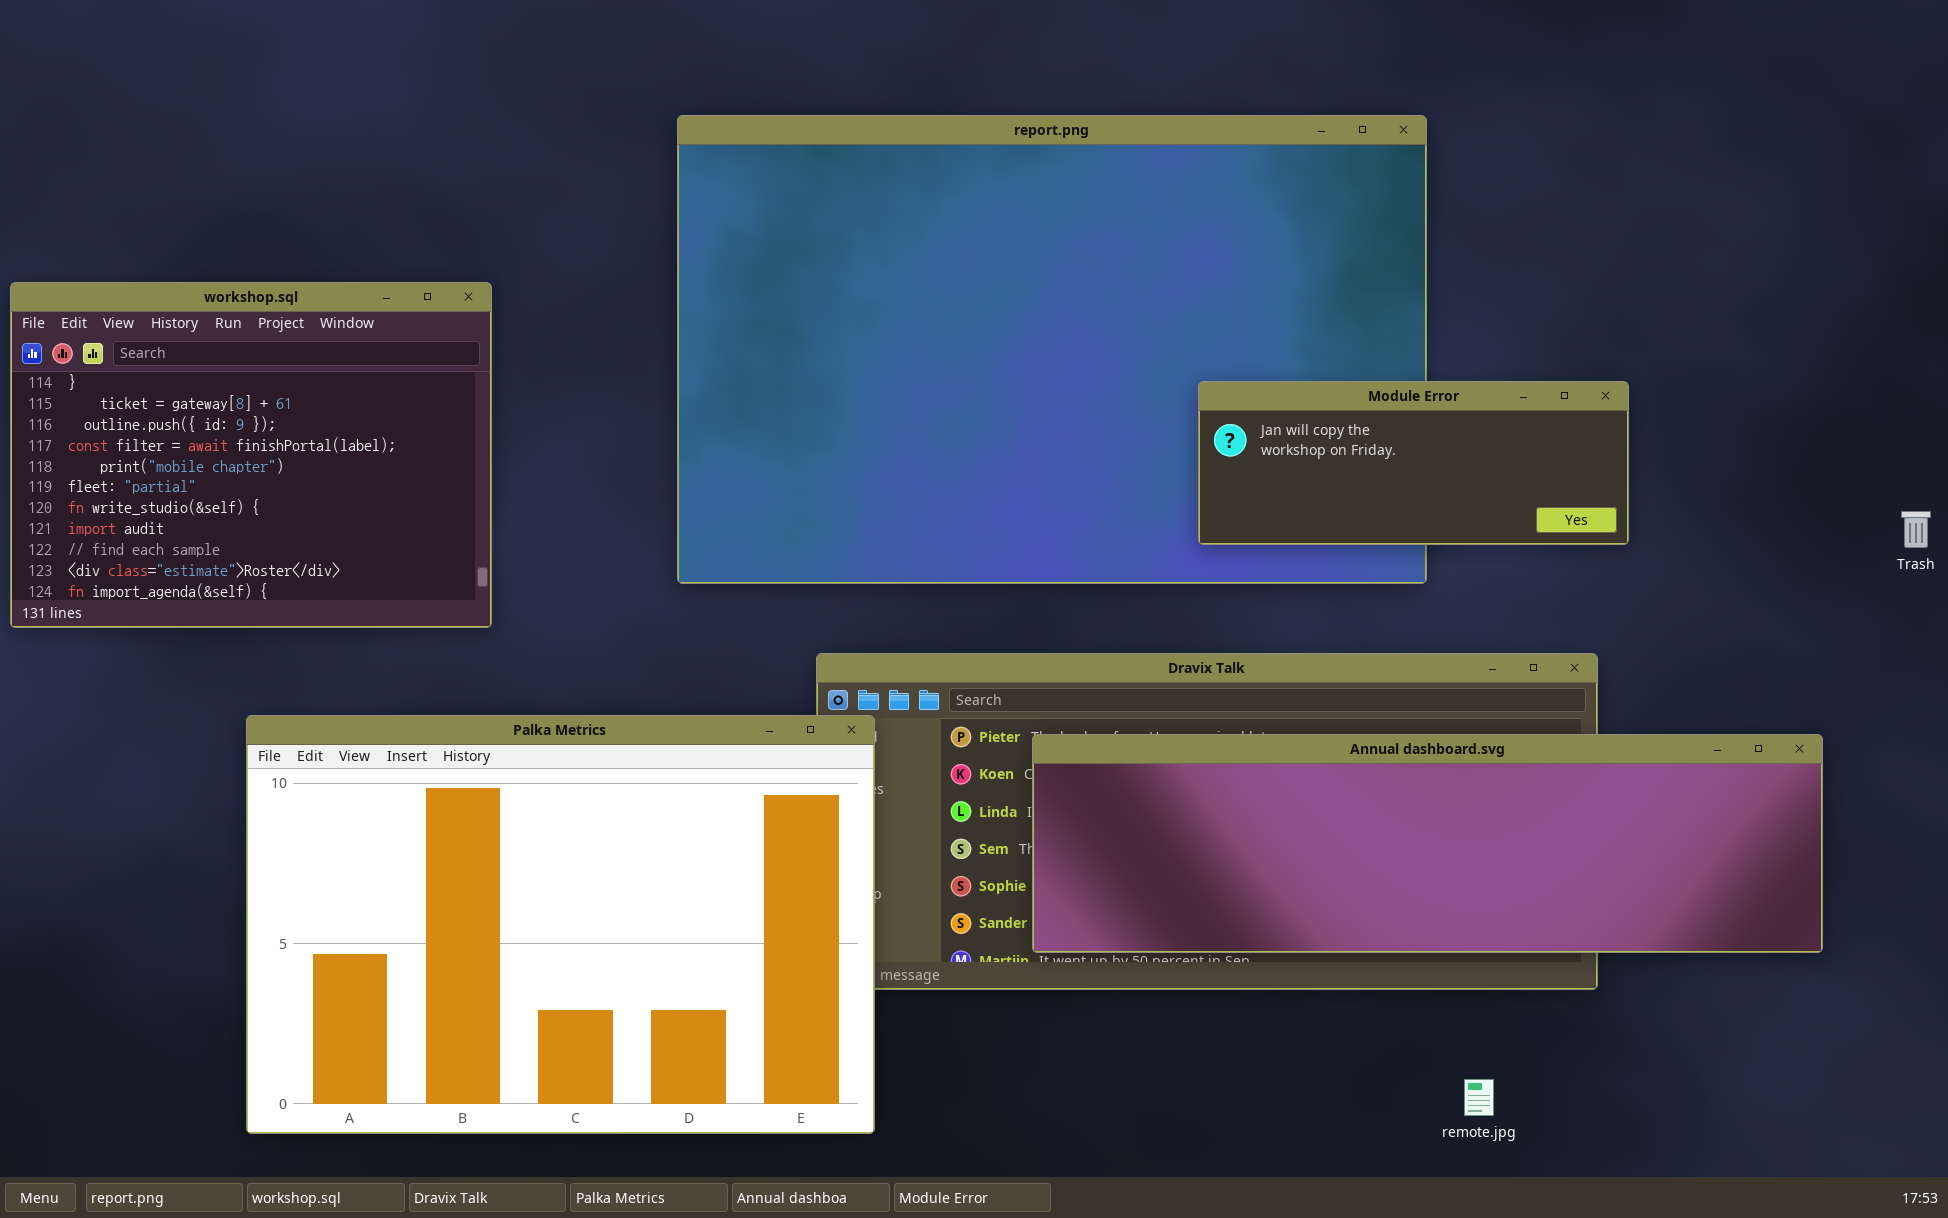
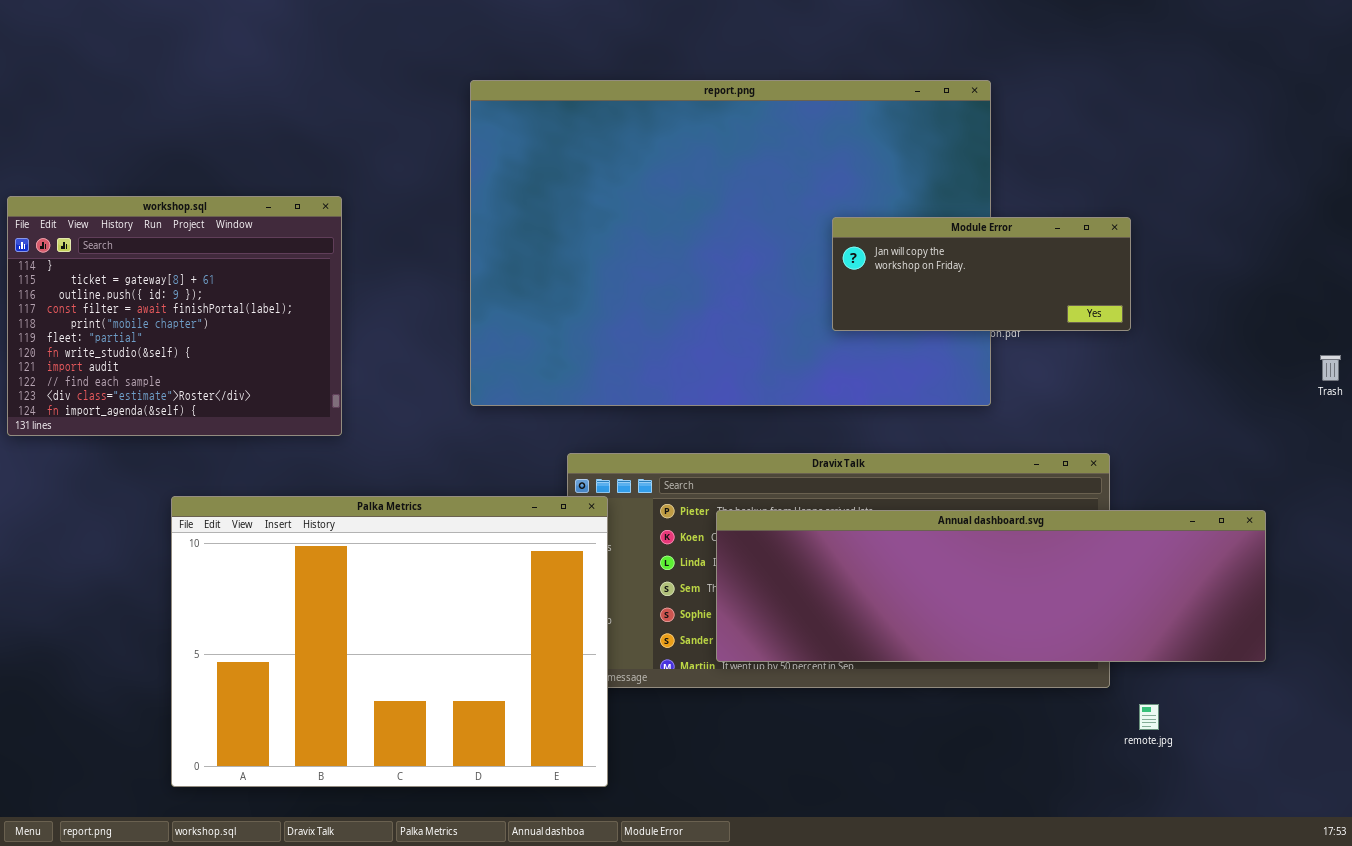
Module Error: [1198,381,1629,545] -> [832,217,1131,331], moved
remote.jpg: [1464,1079,1494,1116] -> [1139,704,1159,730], moved

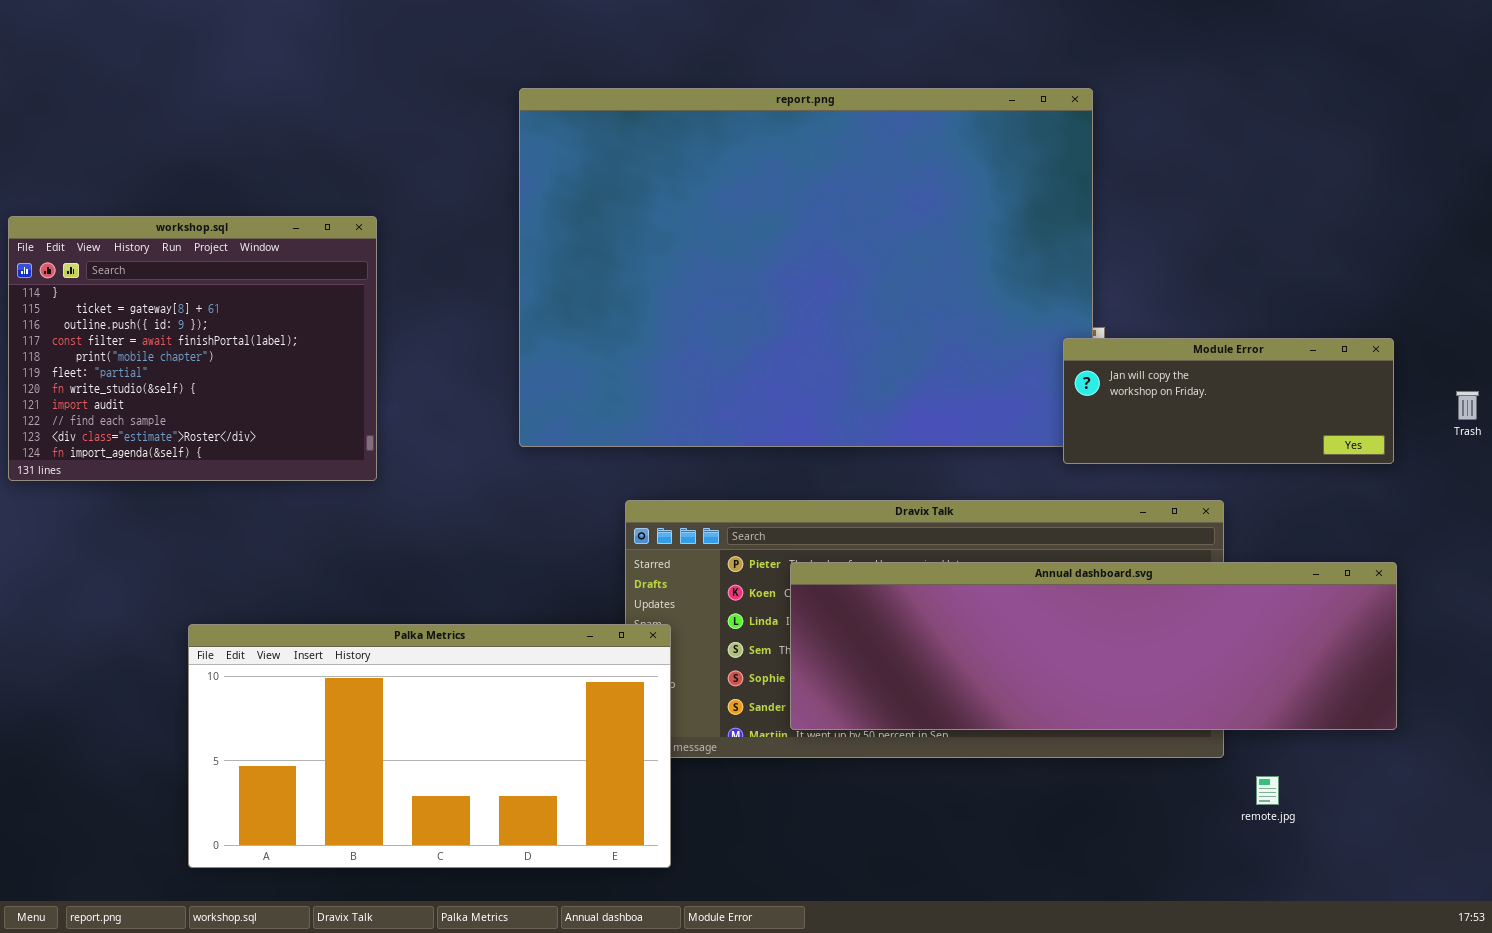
Module Error: [832,217,1131,331] -> [1063,338,1394,464], moved
Palka Metrics: [171,496,608,787] -> [188,624,671,868], resized

